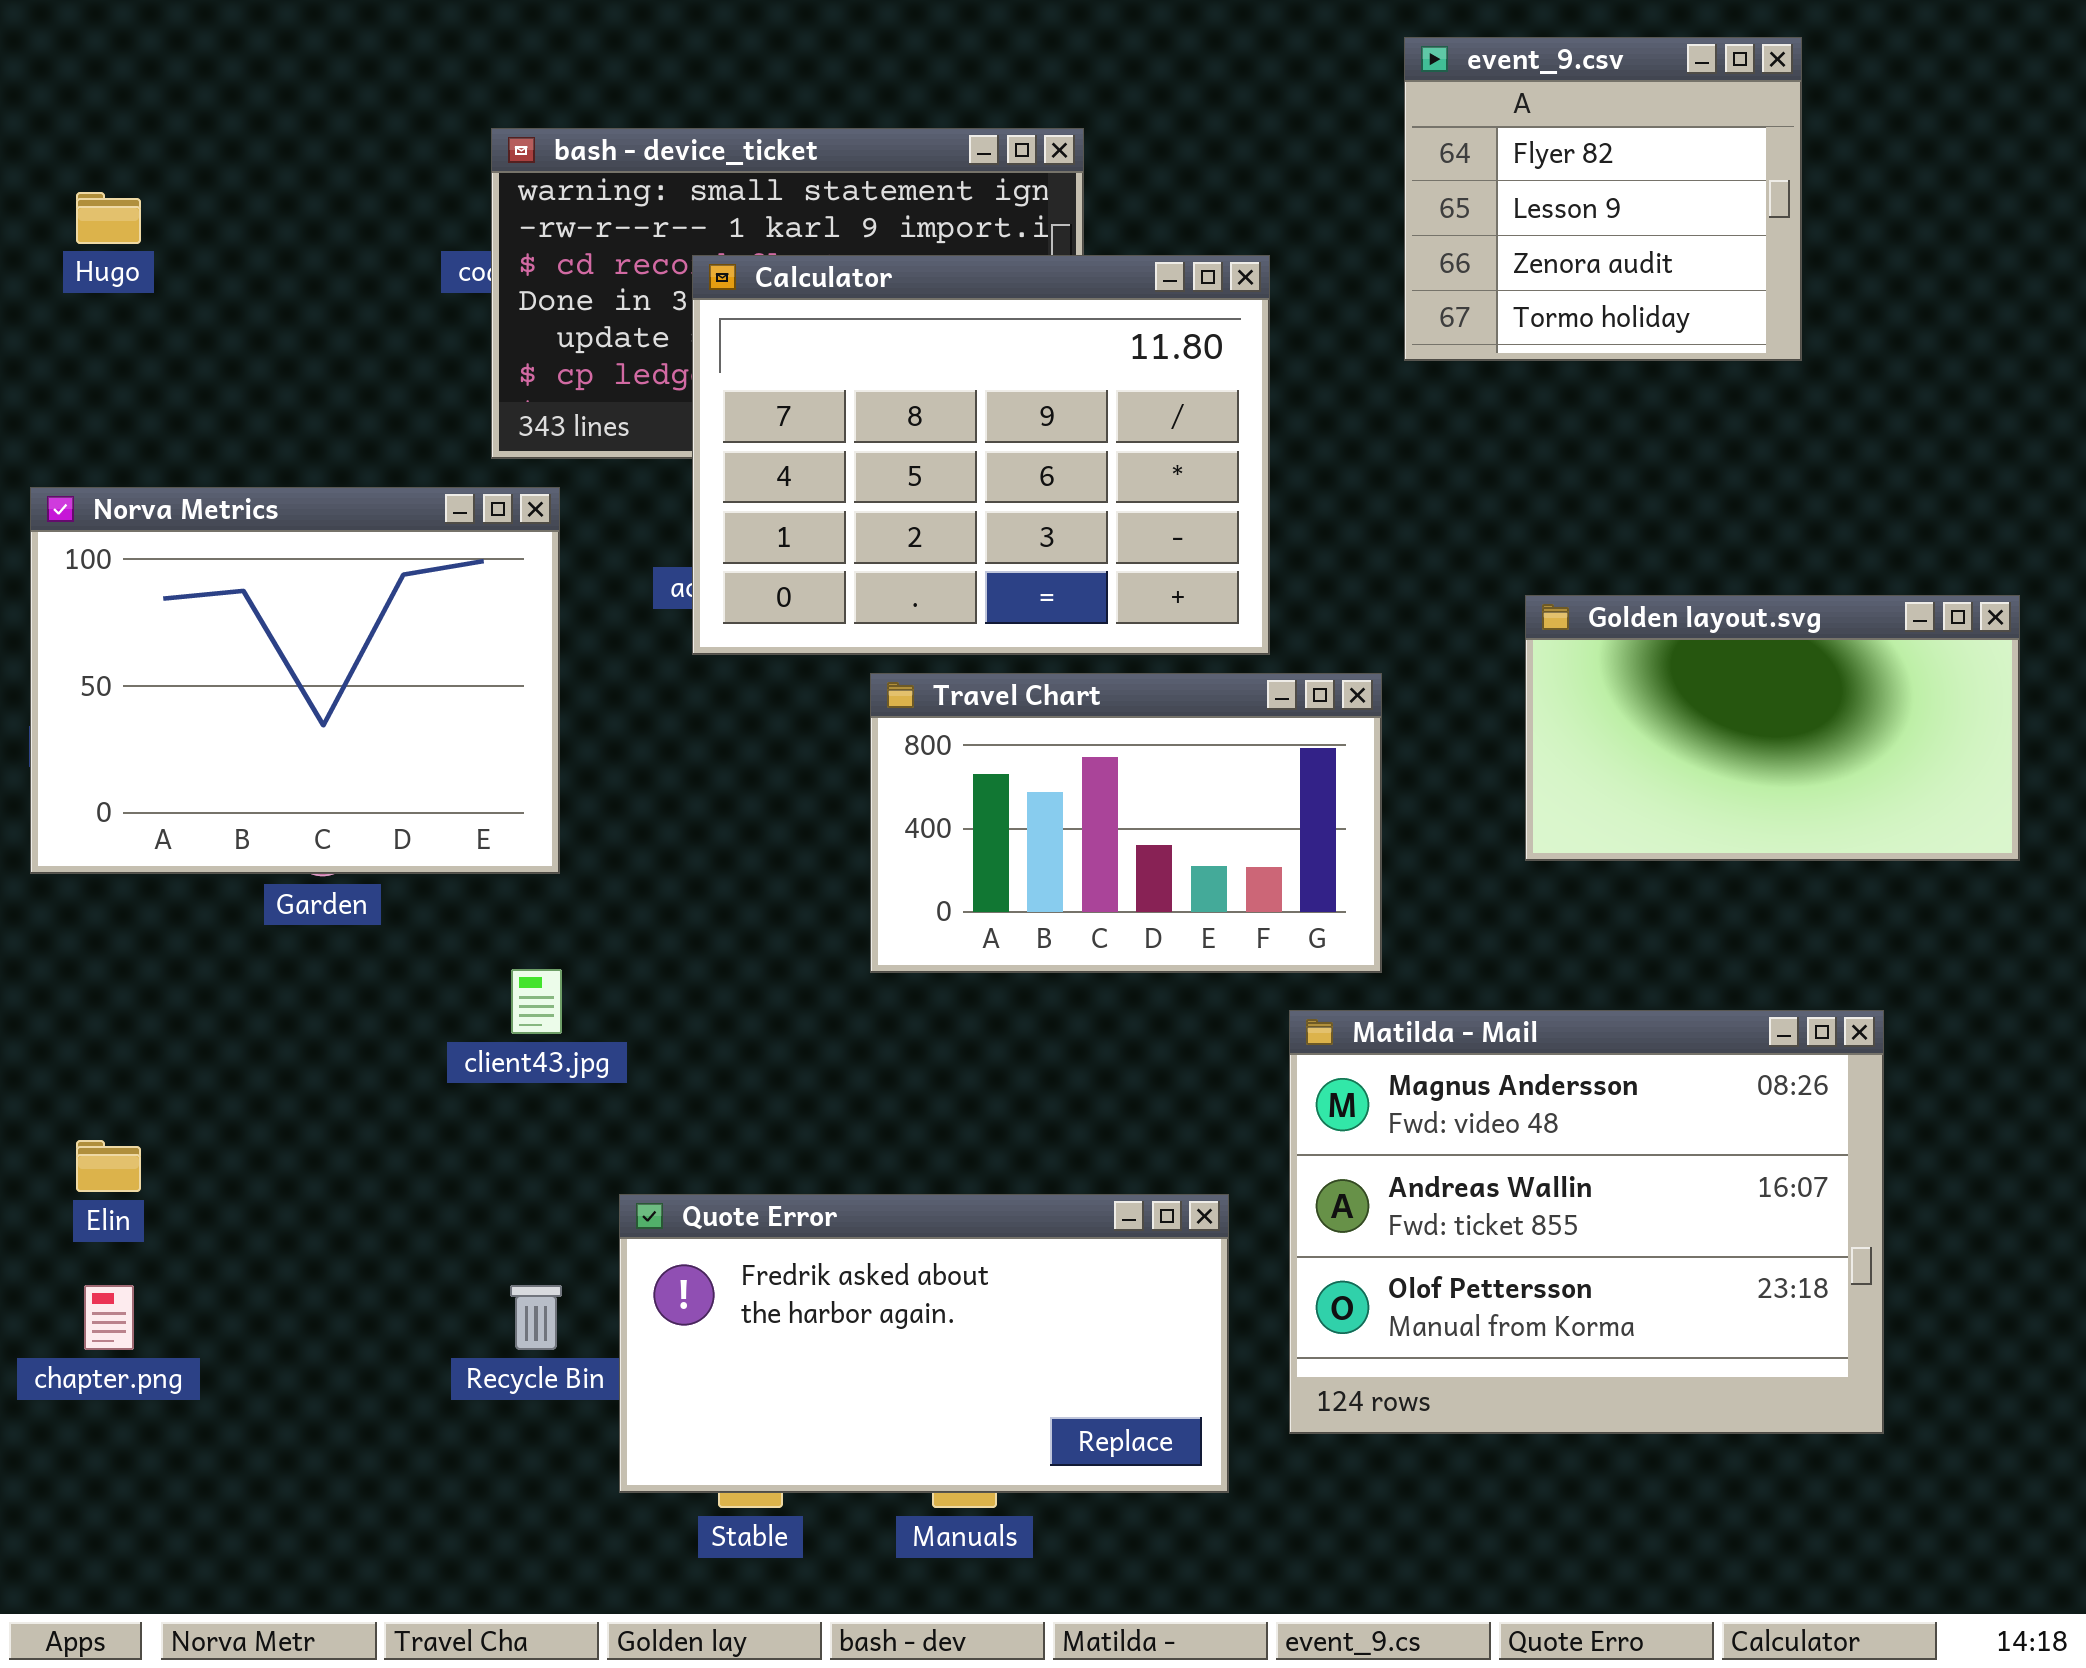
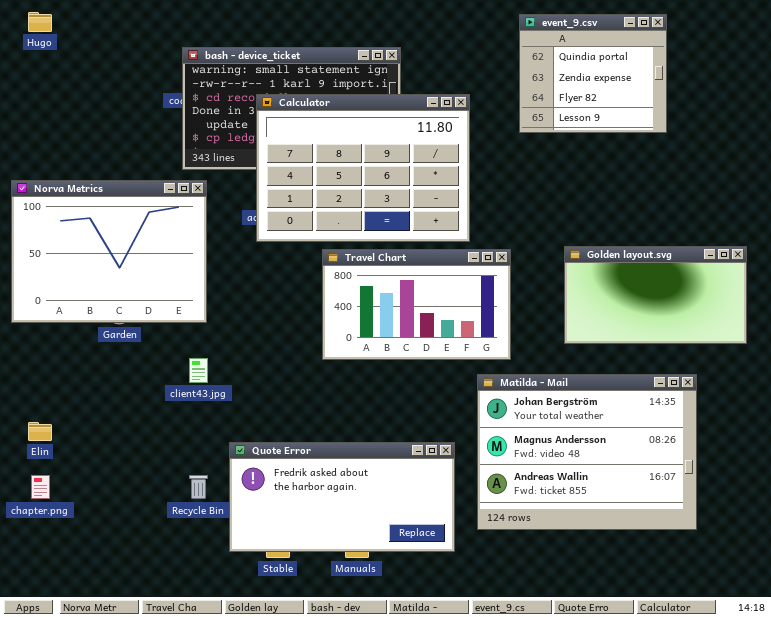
event_9.csv: [1404,37,1802,361] -> [519,14,667,133], scrolled up 2 rows
Hugo: [76,192,141,244] -> [28,12,52,32], moved
Golden layout.svg: [1525,595,2020,861] -> [564,246,747,344], moved
Matilda - Mail: [1289,1010,1884,1434] -> [477,374,697,530], scrolled up 1 row

